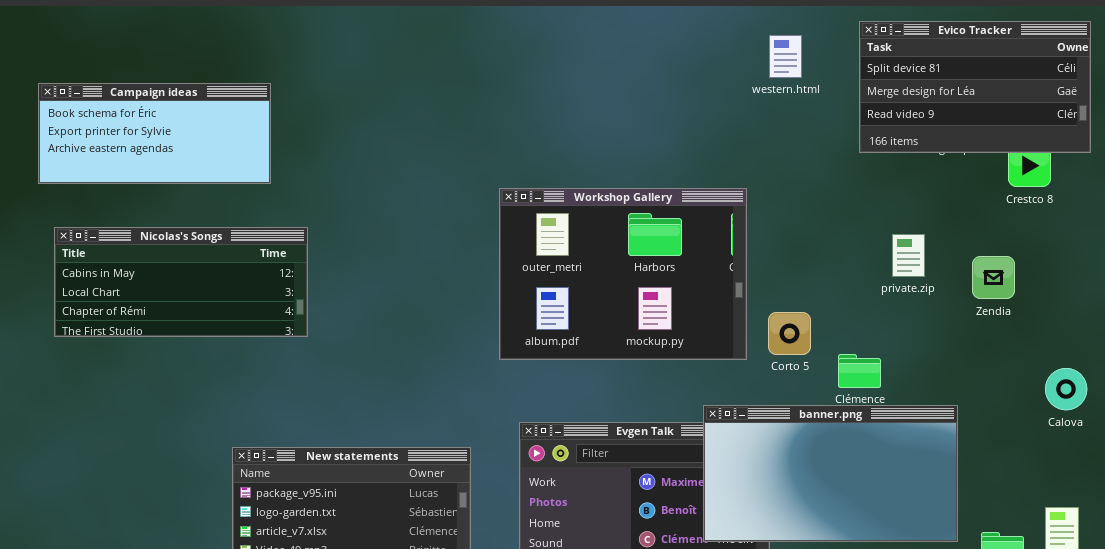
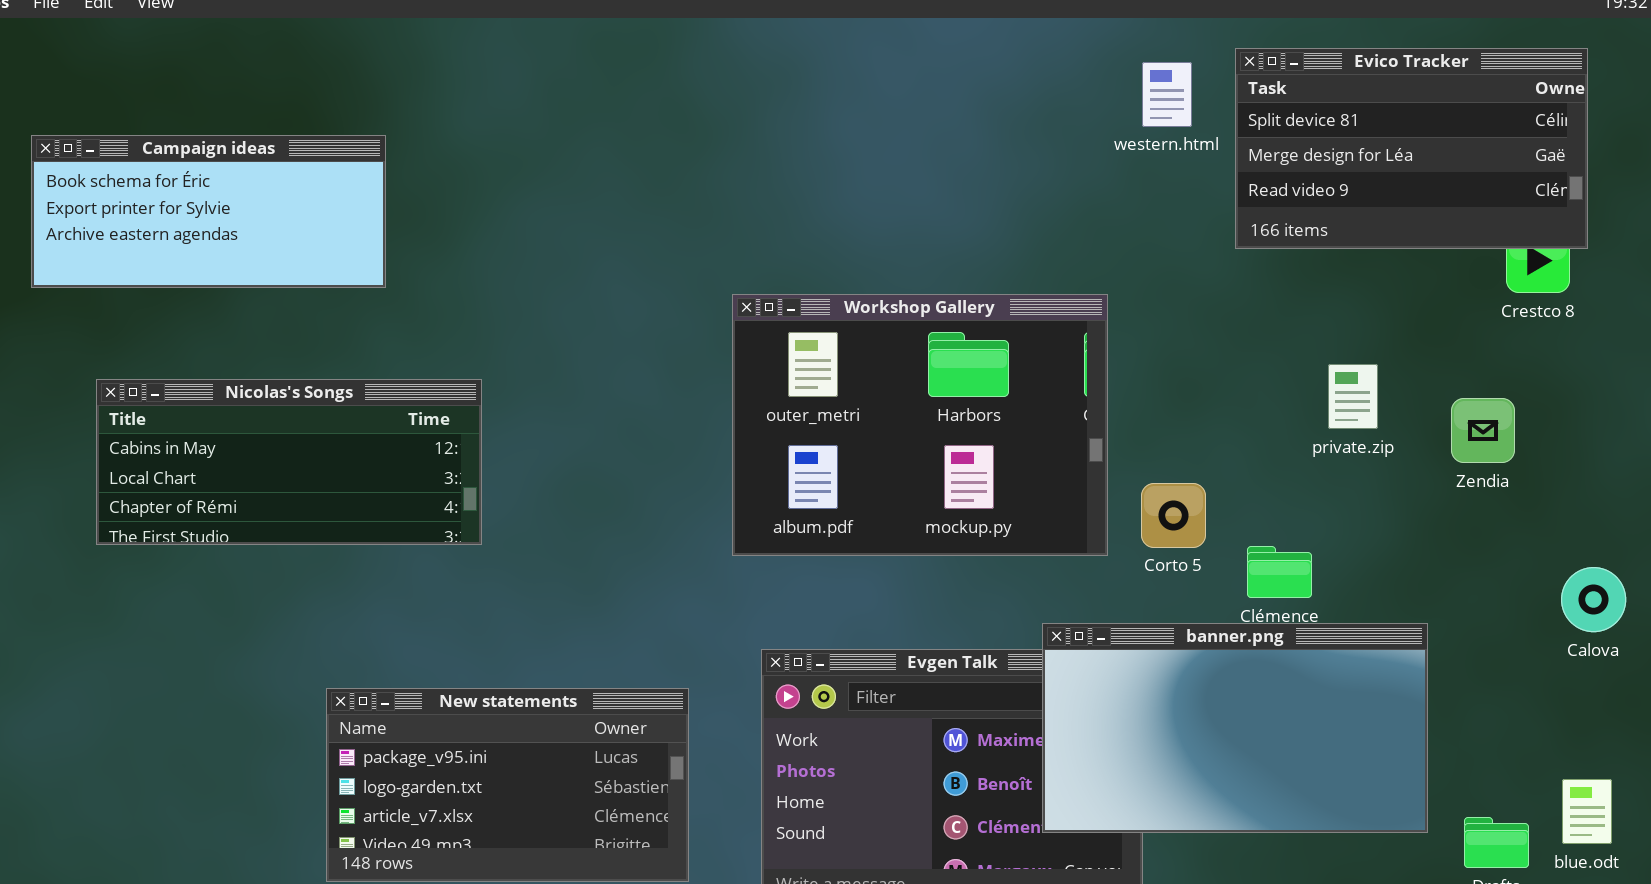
Evico Tracker: [859,21,1091,153] -> [1235,48,1588,249], moved
Nicolas's Songs: [54,227,308,337] -> [96,379,482,545], moved

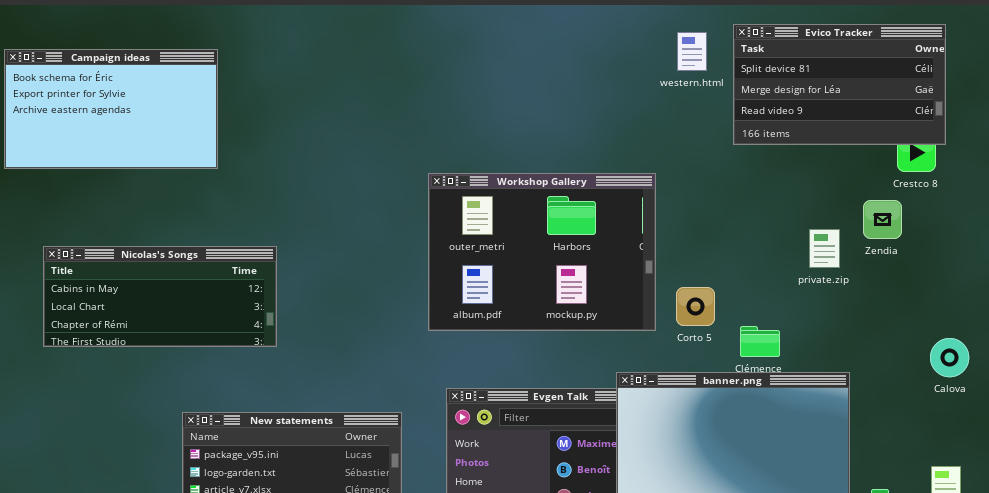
Campaign ideas: [31,135,386,288] -> [4,49,218,169], resized
private.zip: [1328,364,1378,429] -> [809,229,840,268], moved
Nicolas's Songs: [96,379,482,545] -> [43,246,277,347], moved
Zendia: [1451,398,1515,463] -> [863,200,902,239], moved

